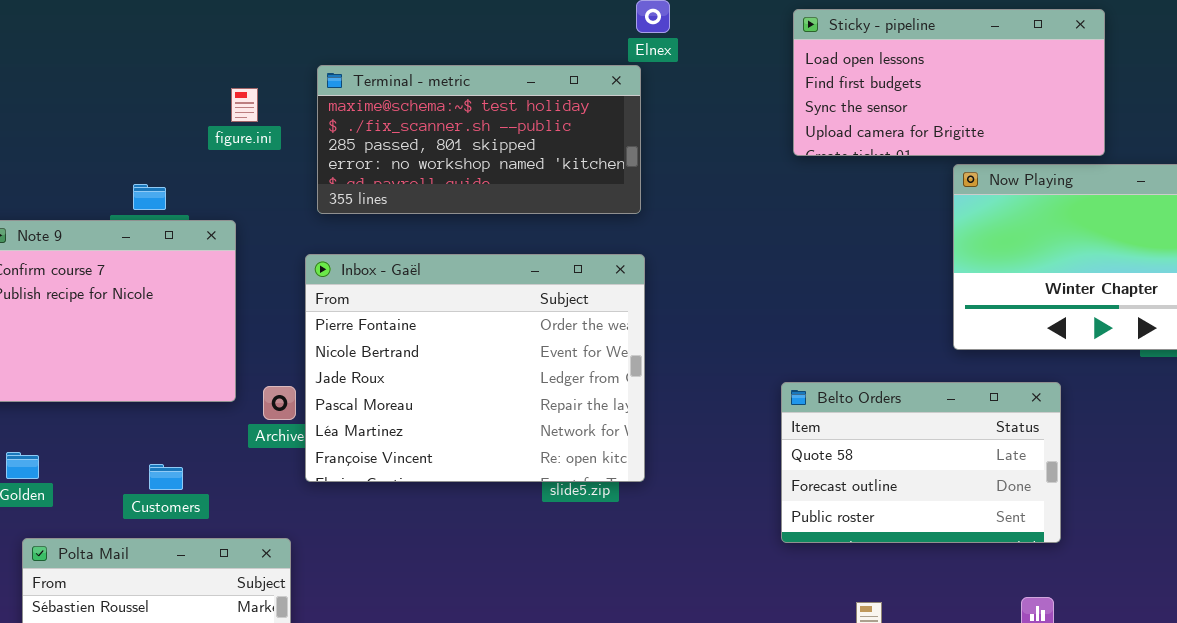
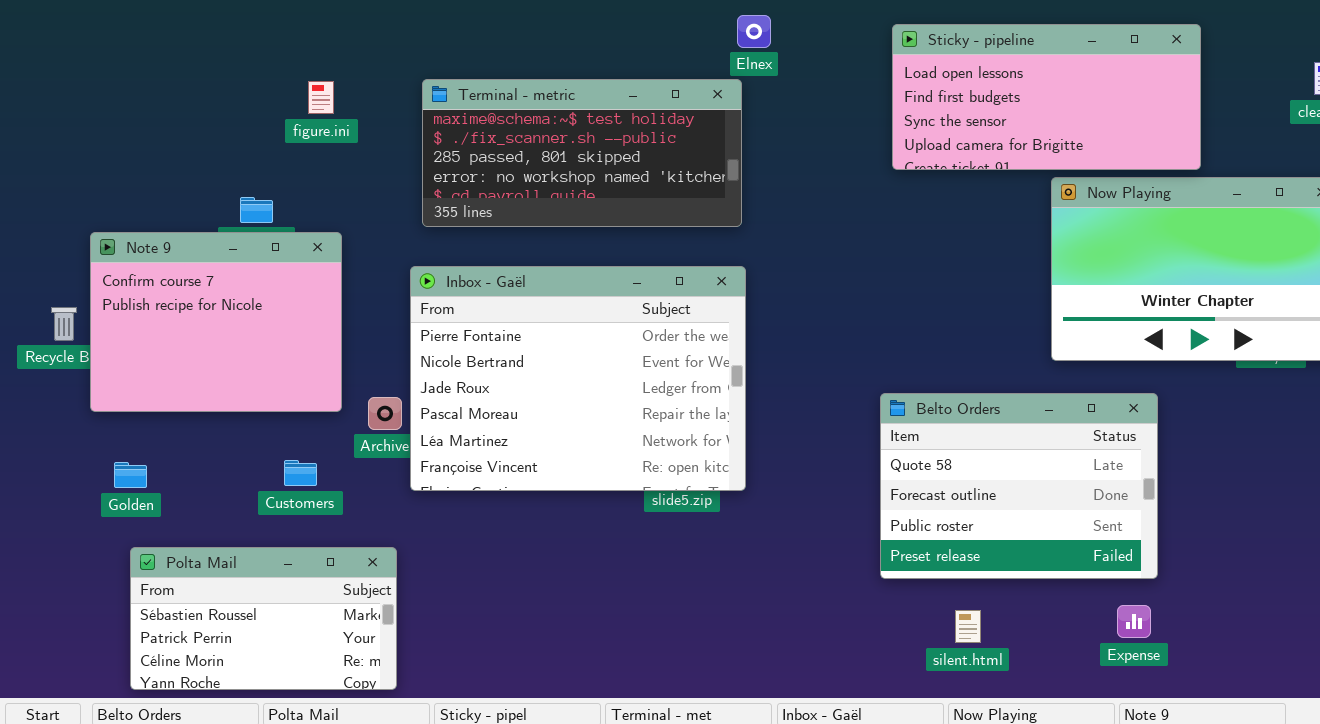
figure.ini: [231,88,258,122] -> [308,81,334,114], moved
Belto Orders: [781,382,1061,543] -> [880,393,1158,579], resized
Customers: [149,464,183,490] -> [284,460,317,486], moved

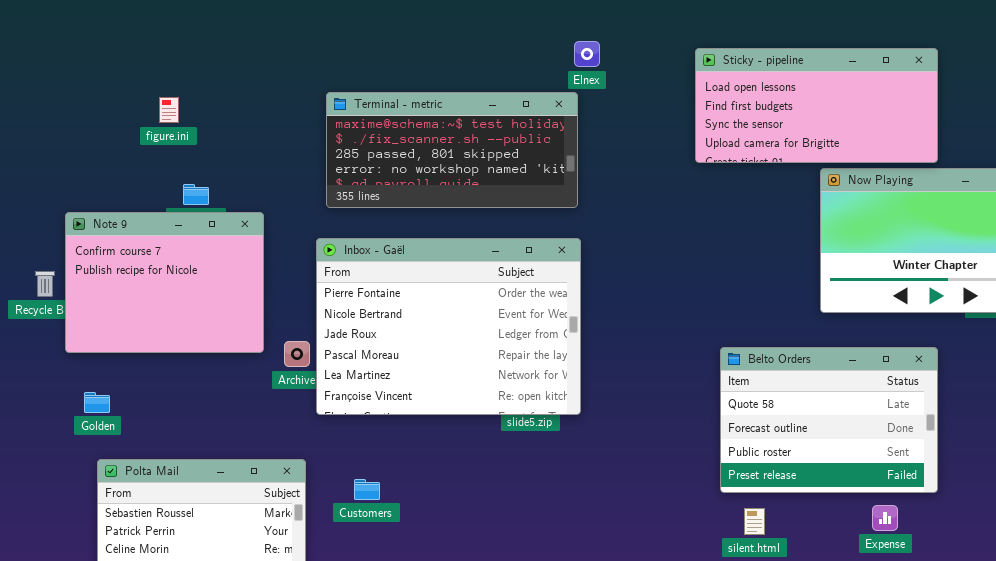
figure.ini: [308,81,334,114] -> [159,97,179,123], moved
Belto Orders: [880,393,1158,579] -> [720,347,938,493], moved
Customers: [284,460,317,486] -> [354,479,380,500], moved

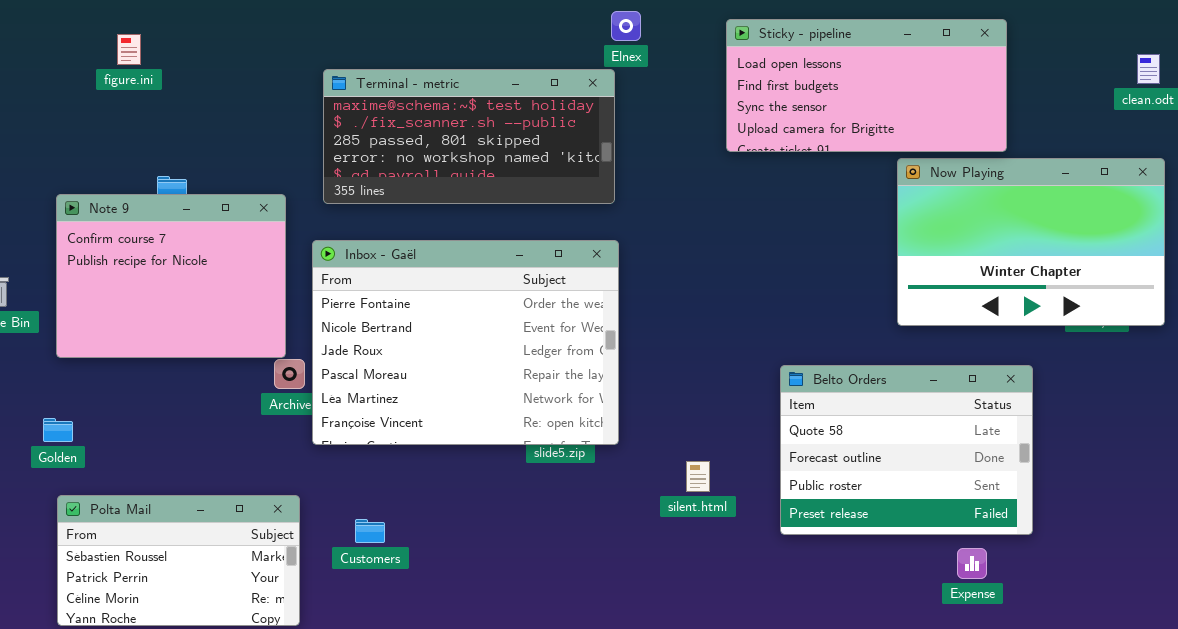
Sticky - pipeline: [695,48,938,163] -> [726,19,1007,152], moved
figure.ini: [159,97,179,123] -> [117,34,141,65], moved
Note 9: [65,212,264,353] -> [56,194,286,358], moved
silent.html: [744,508,765,535] -> [686,461,710,492], moved

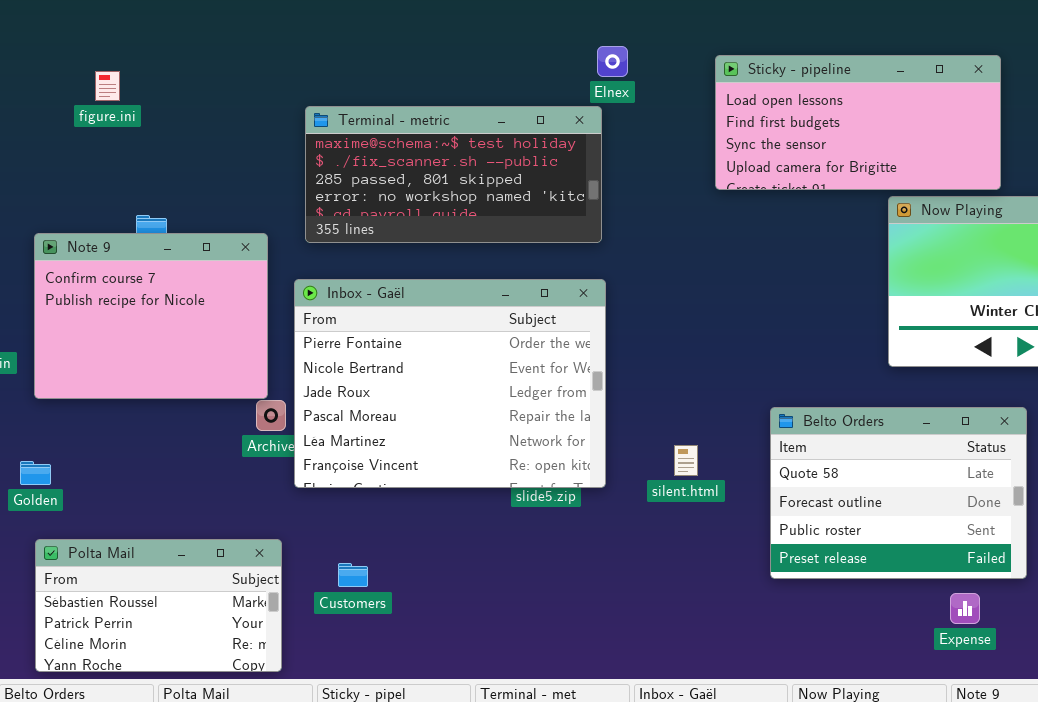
silent.html: [686,461,710,492] -> [674,445,698,476], moved

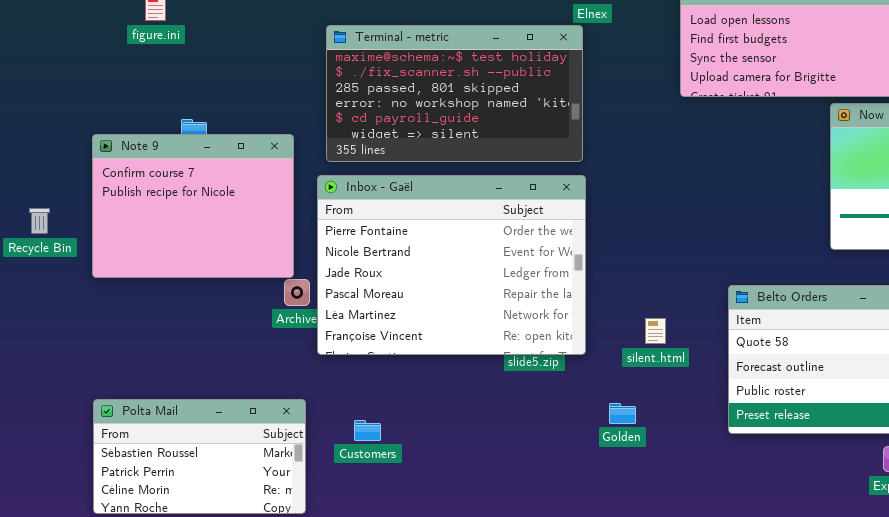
Terminal - metric: [305,106,602,243] -> [326,25,583,162], resized
Golden: [20,461,51,485] -> [609,403,636,424], moved

